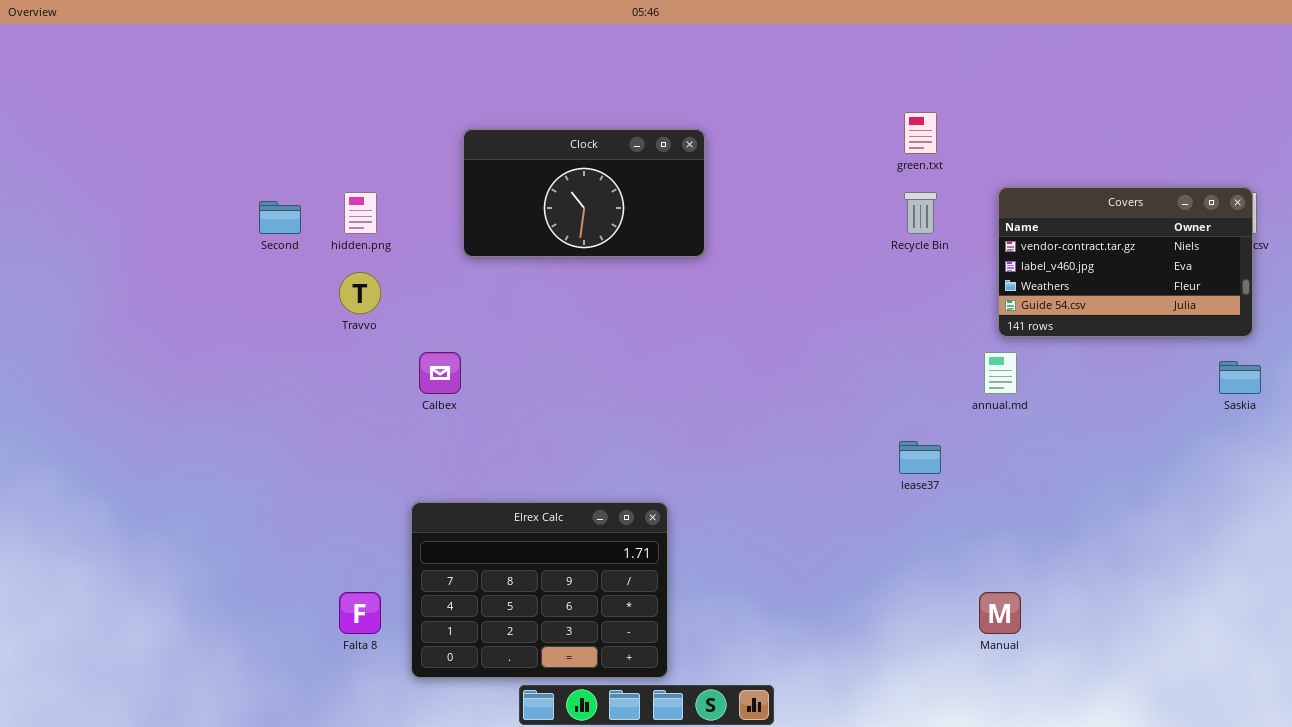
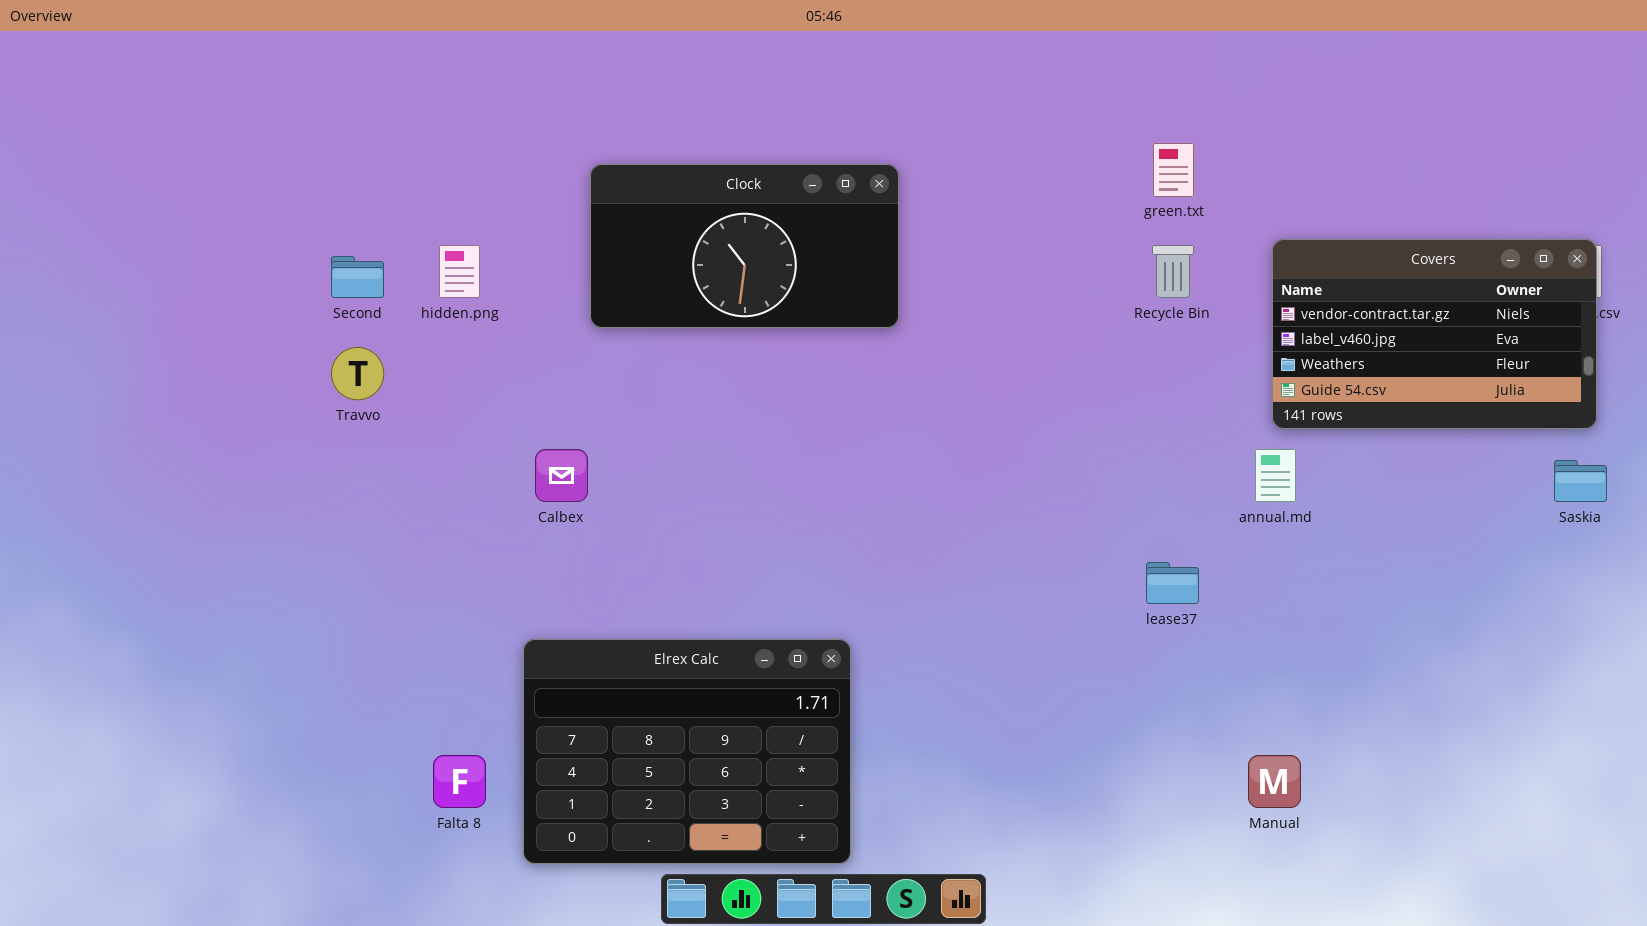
Travvo: [339,272,381,314] -> [331,347,384,400], moved

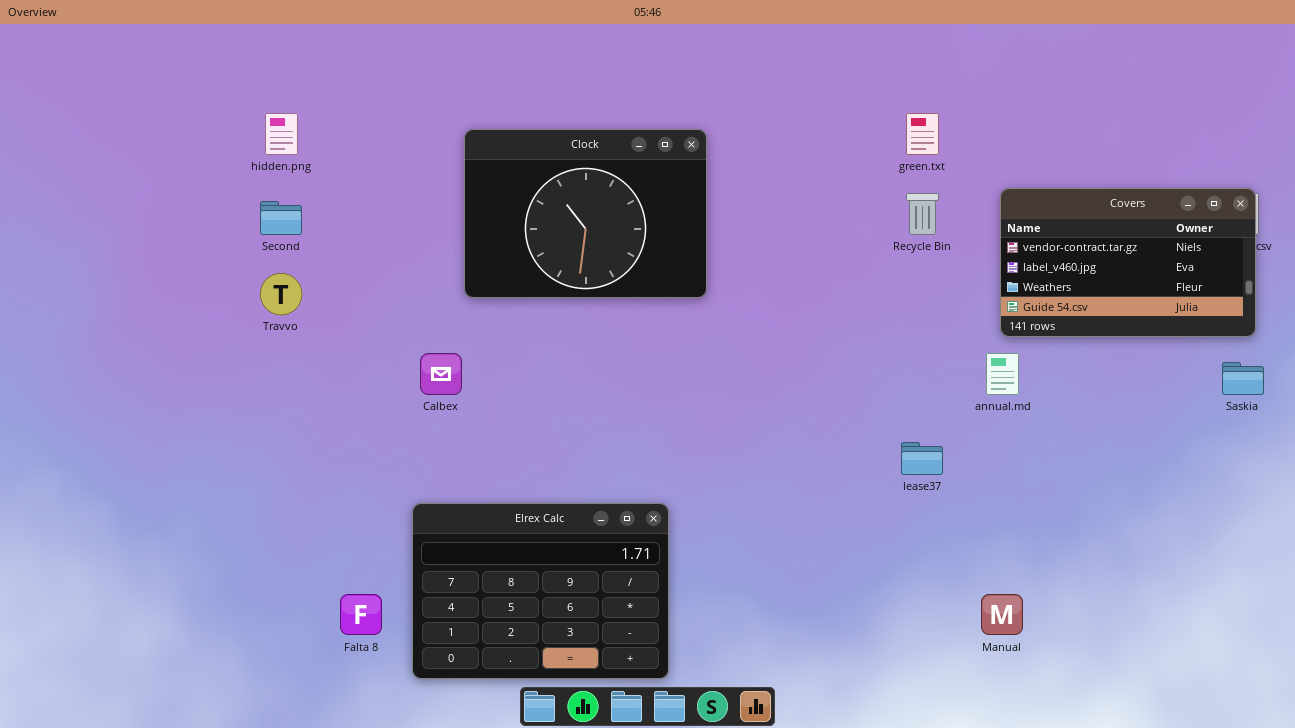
Clock: [590,164,899,328] -> [464,129,707,298], resized
hidden.png: [439,245,480,298] -> [265,113,298,155], moved

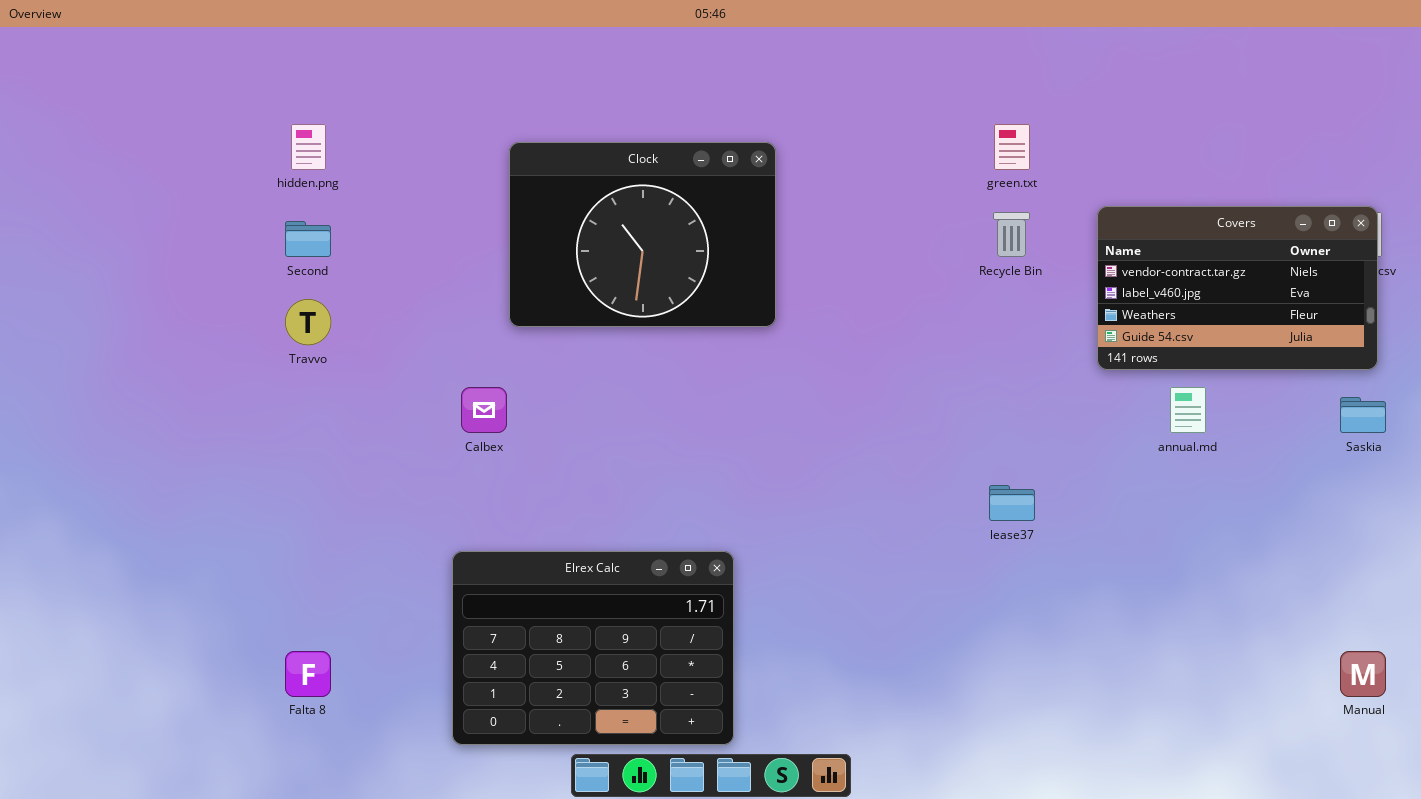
annual.md: [986,353,1019,395] -> [1170,387,1206,433], moved
Falta 8: [340,594,382,635] -> [285,651,331,697], moved
Manual: [981,594,1023,635] -> [1340,651,1386,697], moved

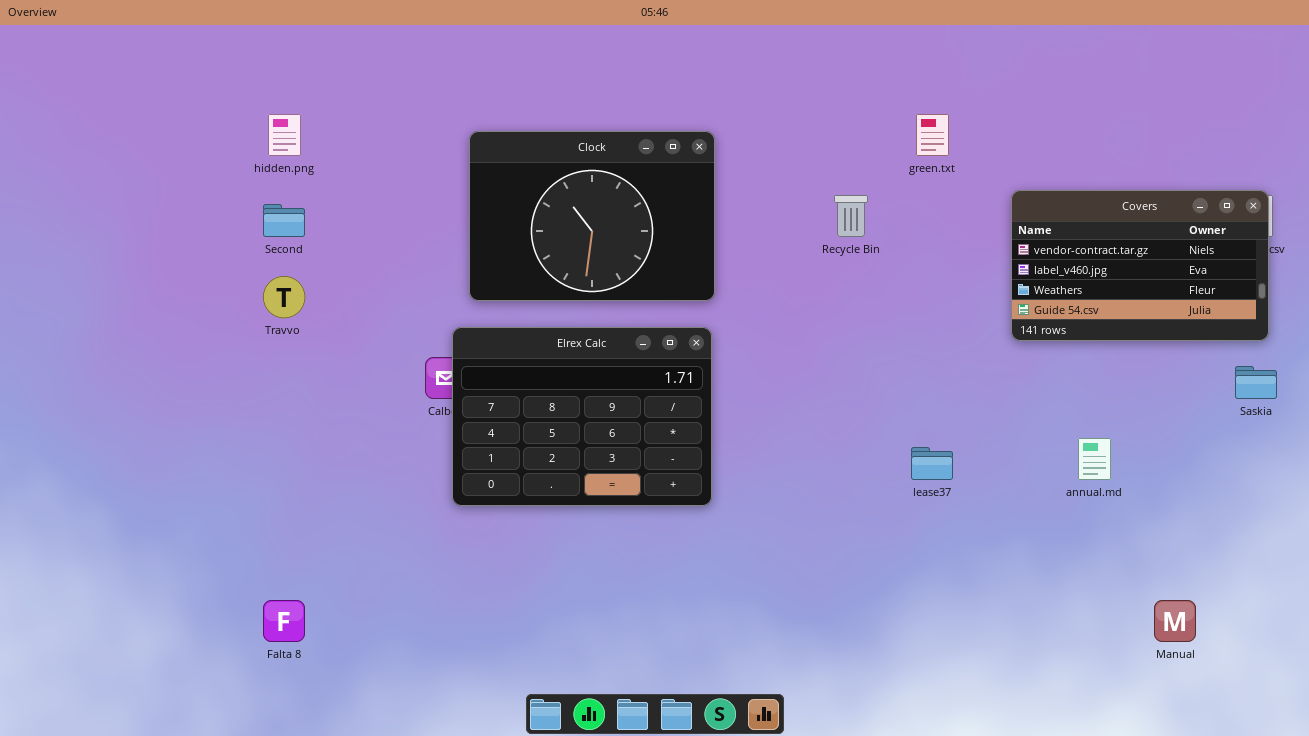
Recycle Bin: [993,212,1030,257] -> [834,195,868,237], moved
annual.md: [1170,387,1206,433] -> [1078,438,1111,480], moved
Elrex Calc: [452,551,734,745] -> [452,327,712,506], moved
Manual: [1340,651,1386,697] -> [1154,600,1196,642], moved

